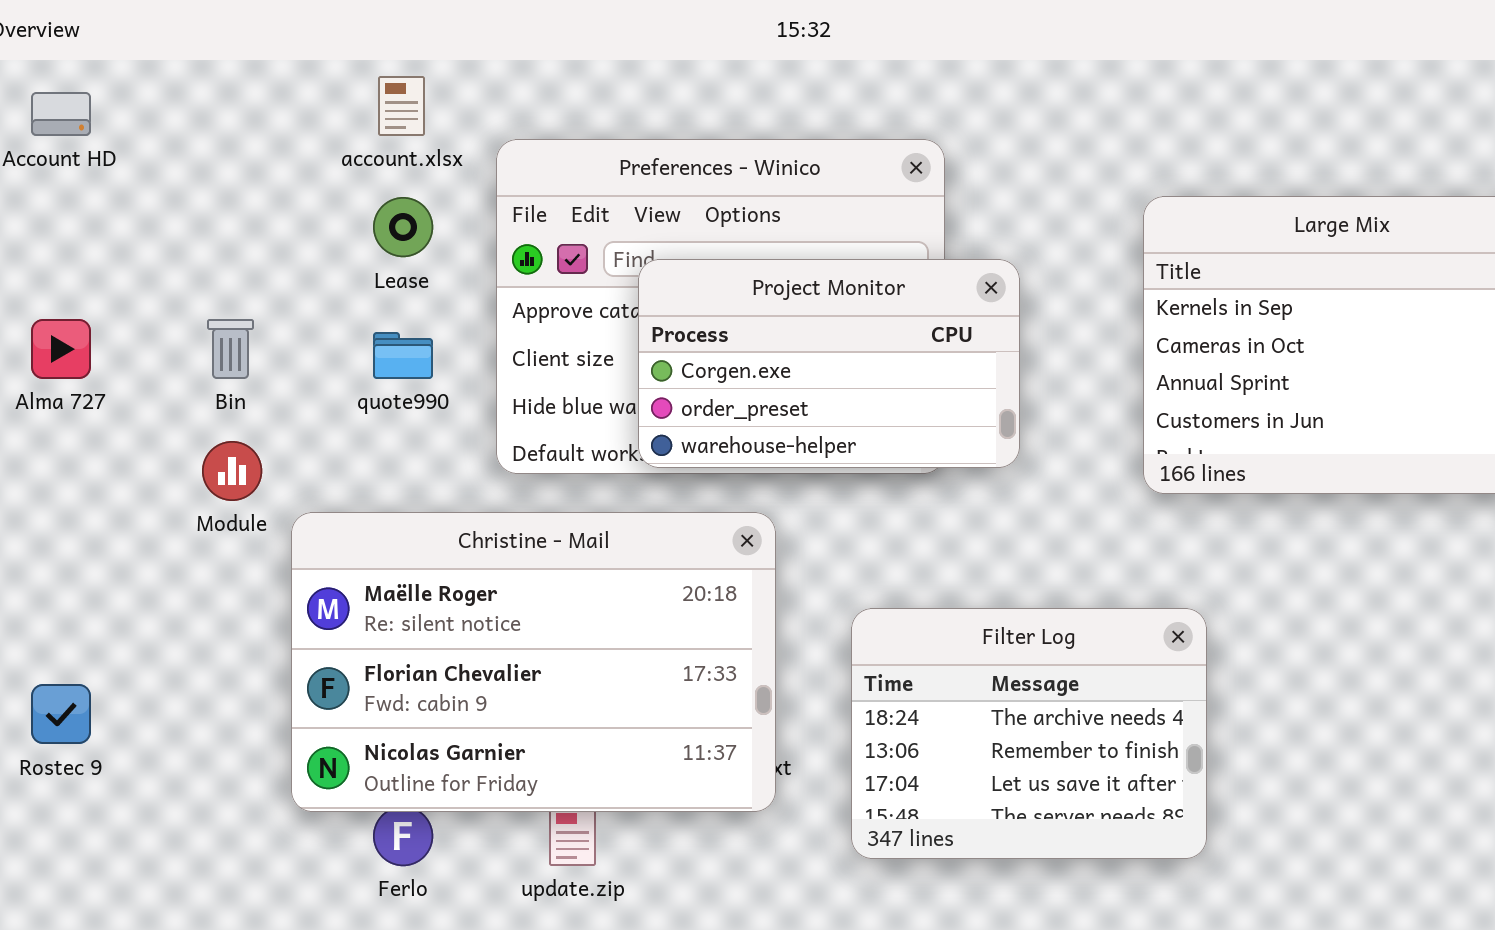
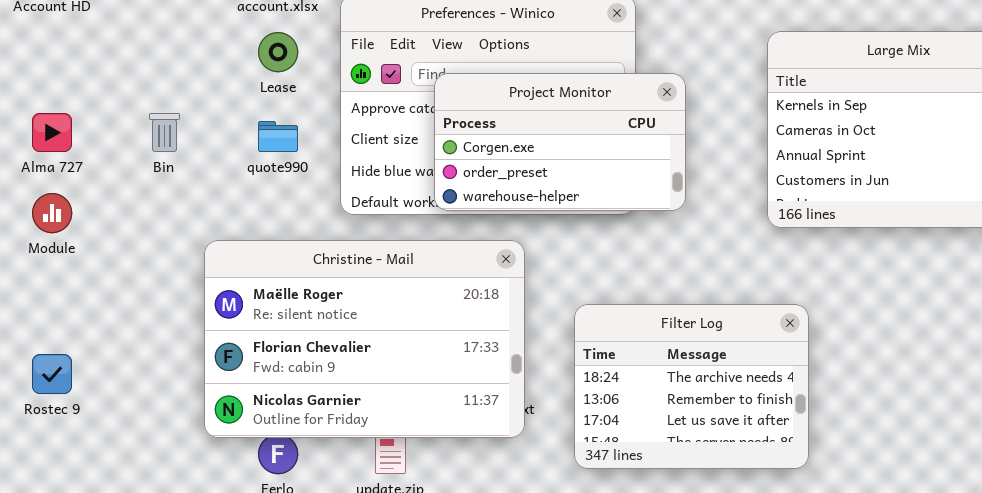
Module: [202,441,262,501] -> [32,193,72,233], moved

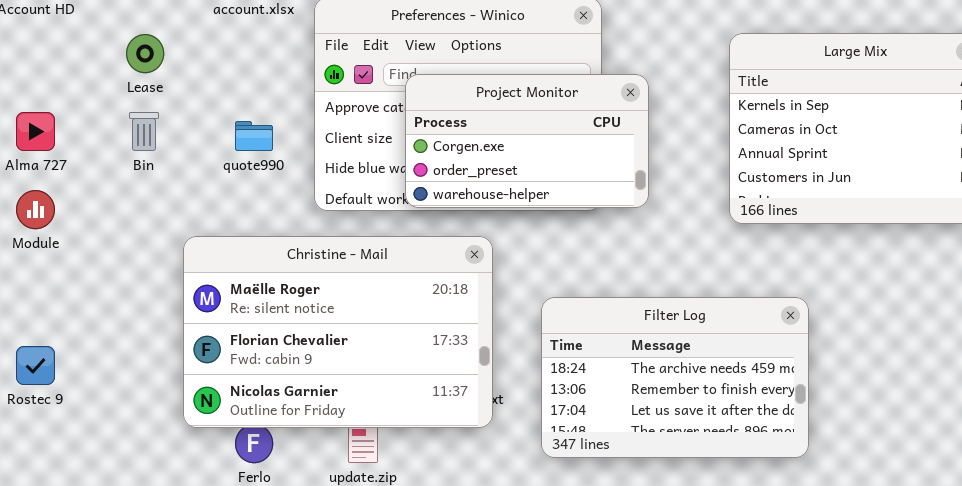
Lease: [258,32,298,72] -> [126,34,164,73], moved
Filter Log: [574,304,809,469] -> [541,297,809,458], resized

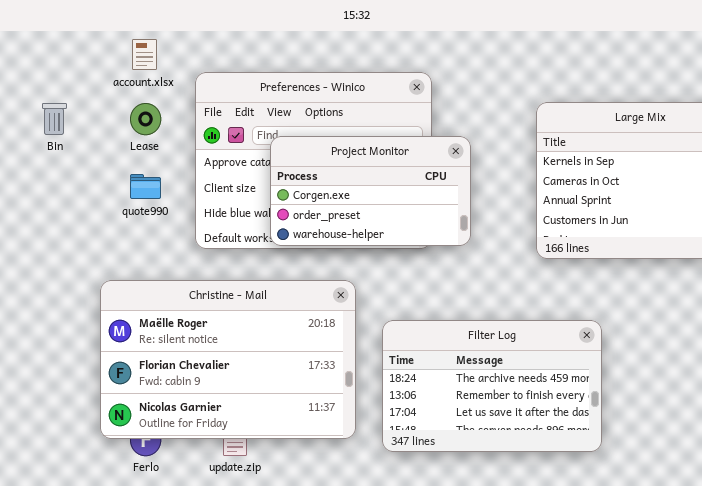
Lease: [126,34,164,73] -> [130,103,161,135], moved
Bin: [129,112,159,151] -> [42,103,67,135], moved
Christine - Mail: [183,236,493,428] -> [100,280,356,439], moved

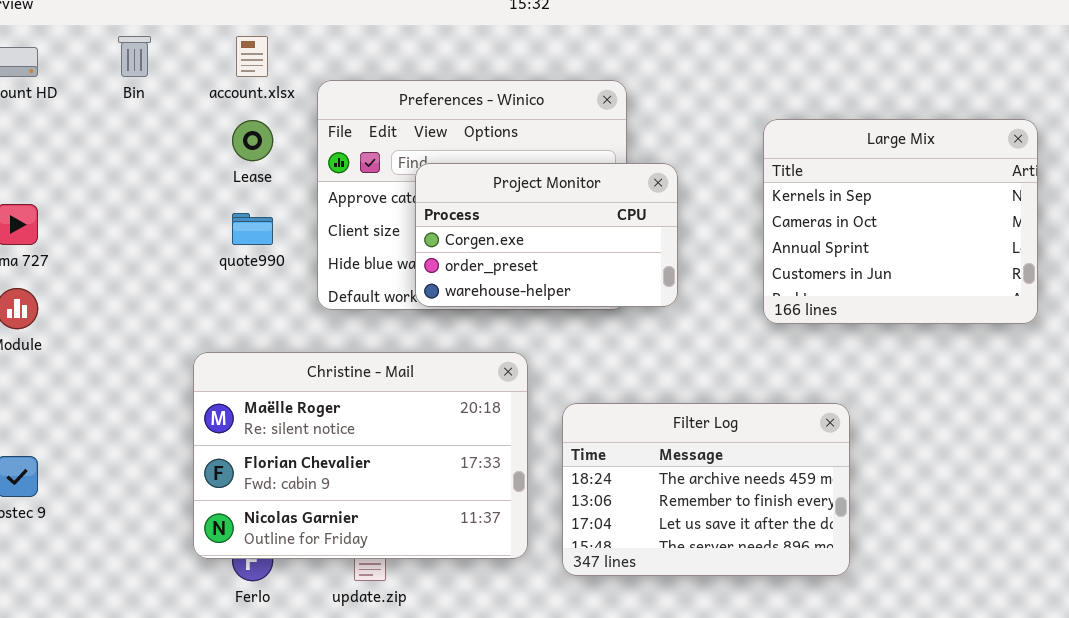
Bin: [42,103,67,135] -> [118,36,151,77], moved

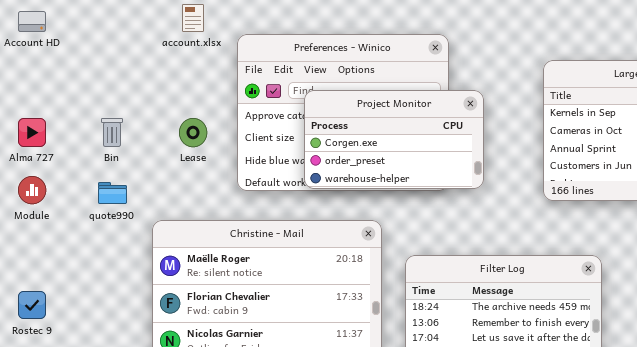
Bin: [118,36,151,77] -> [101,118,123,147], moved
Lease: [232,120,273,161] -> [179,118,207,147], moved
quote990: [232,213,273,245] -> [98,182,127,204], moved

